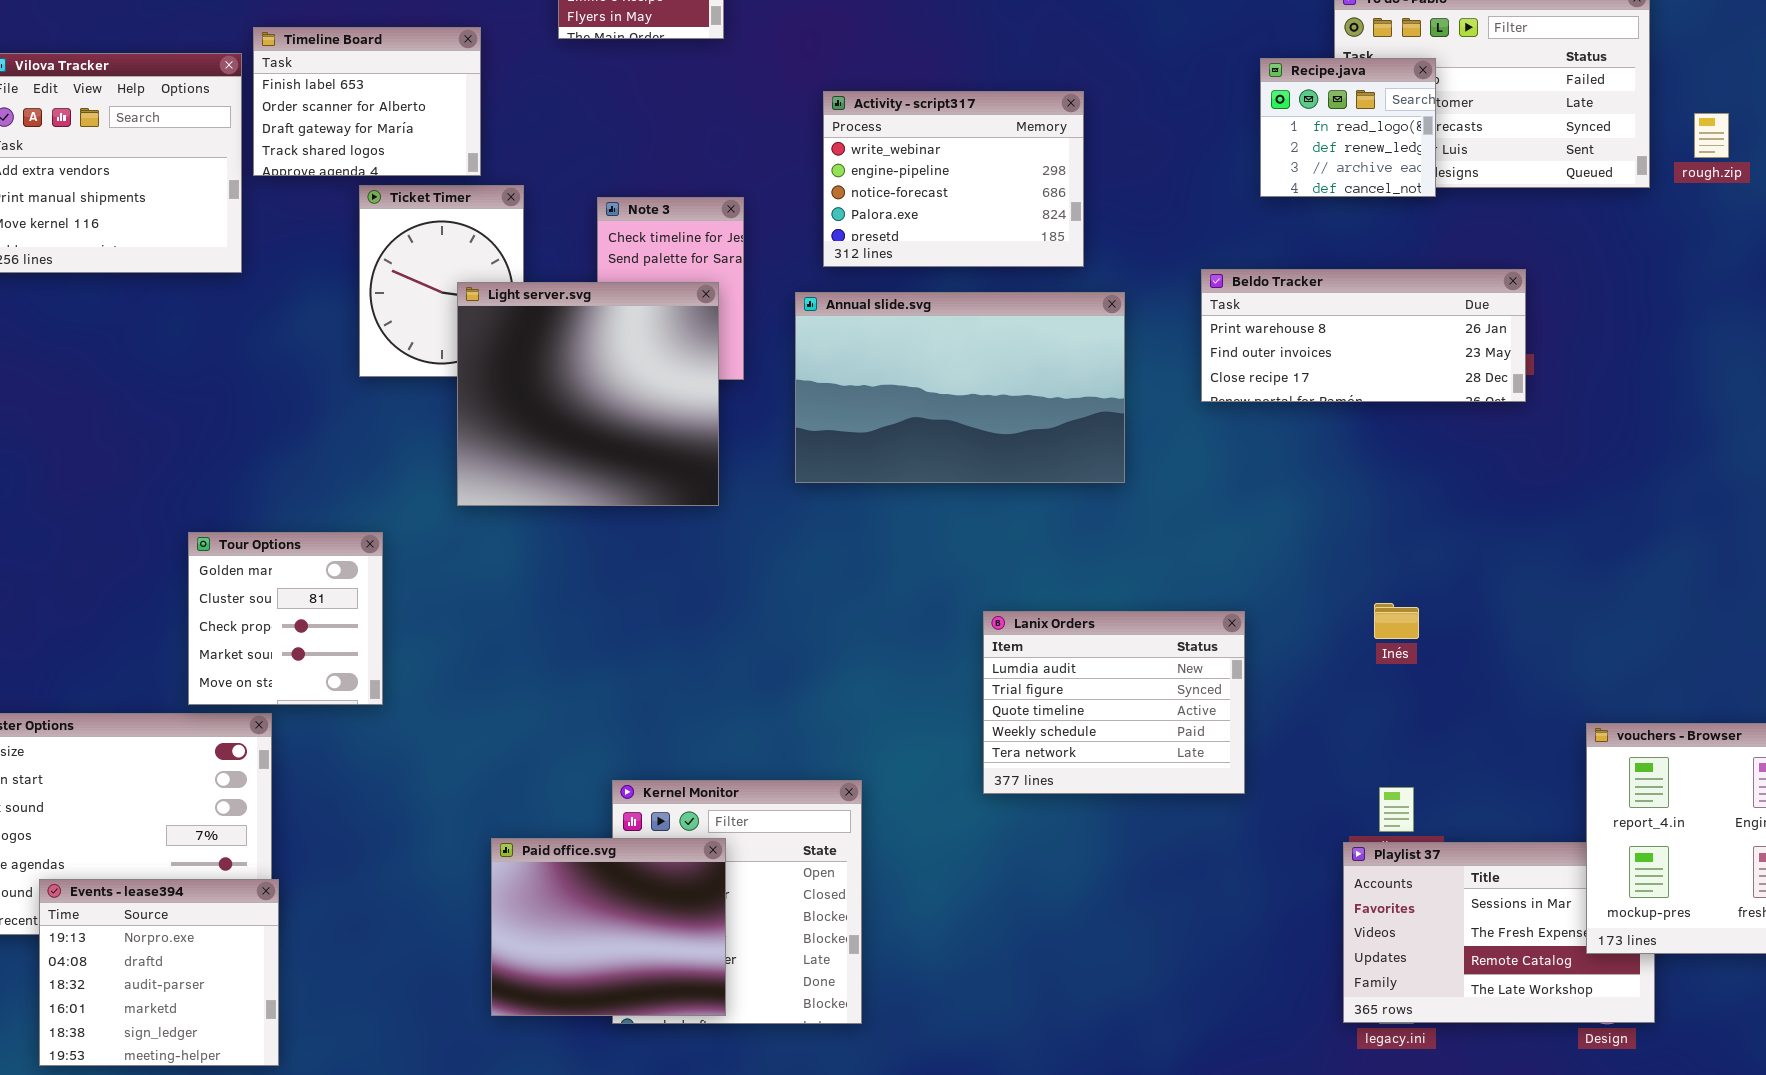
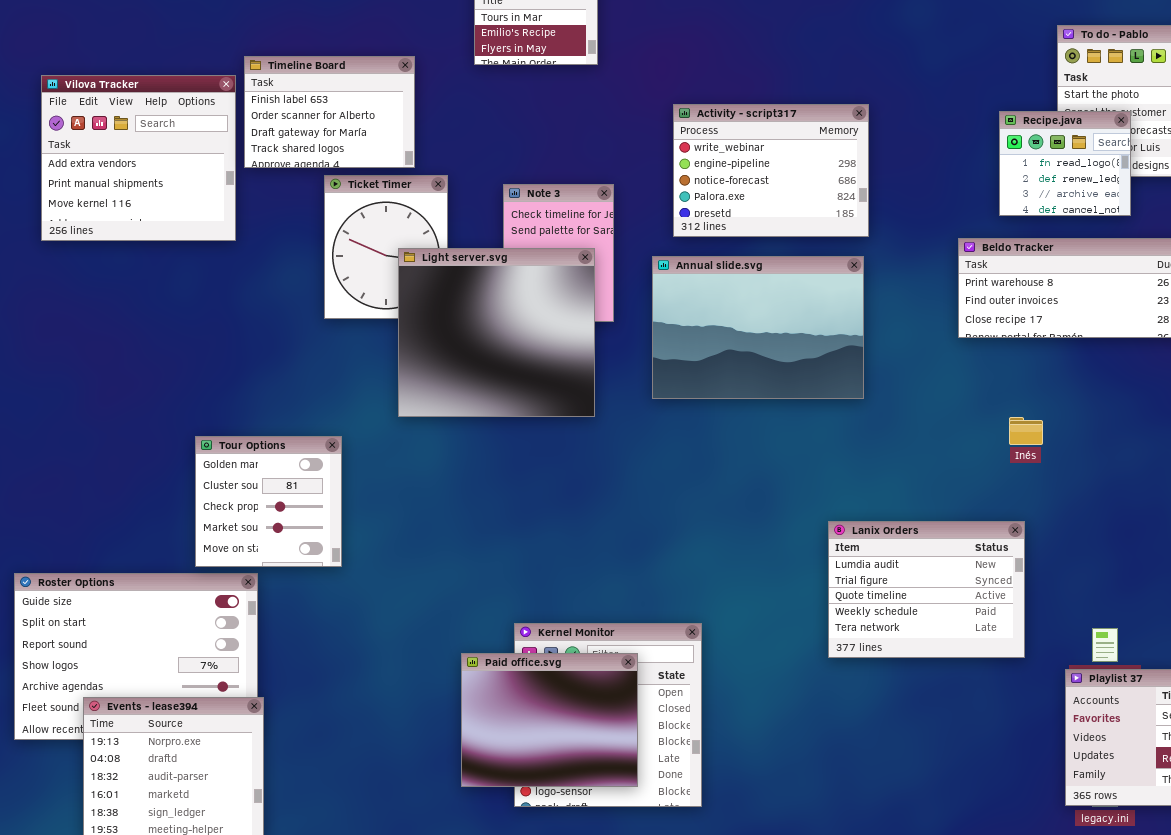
Recipe.java: [1260,58,1436,197] -> [999,111,1131,216], moved
Annual slide.svg: [795,292,1125,483] -> [652,256,864,399], resized
Inés: [1374,603,1419,639] -> [1009,417,1043,445], moved
Lanix Orders: [983,611,1245,794] -> [828,521,1025,658], moved
Paid office.svg: [491,838,726,1016] -> [461,653,638,787], moved

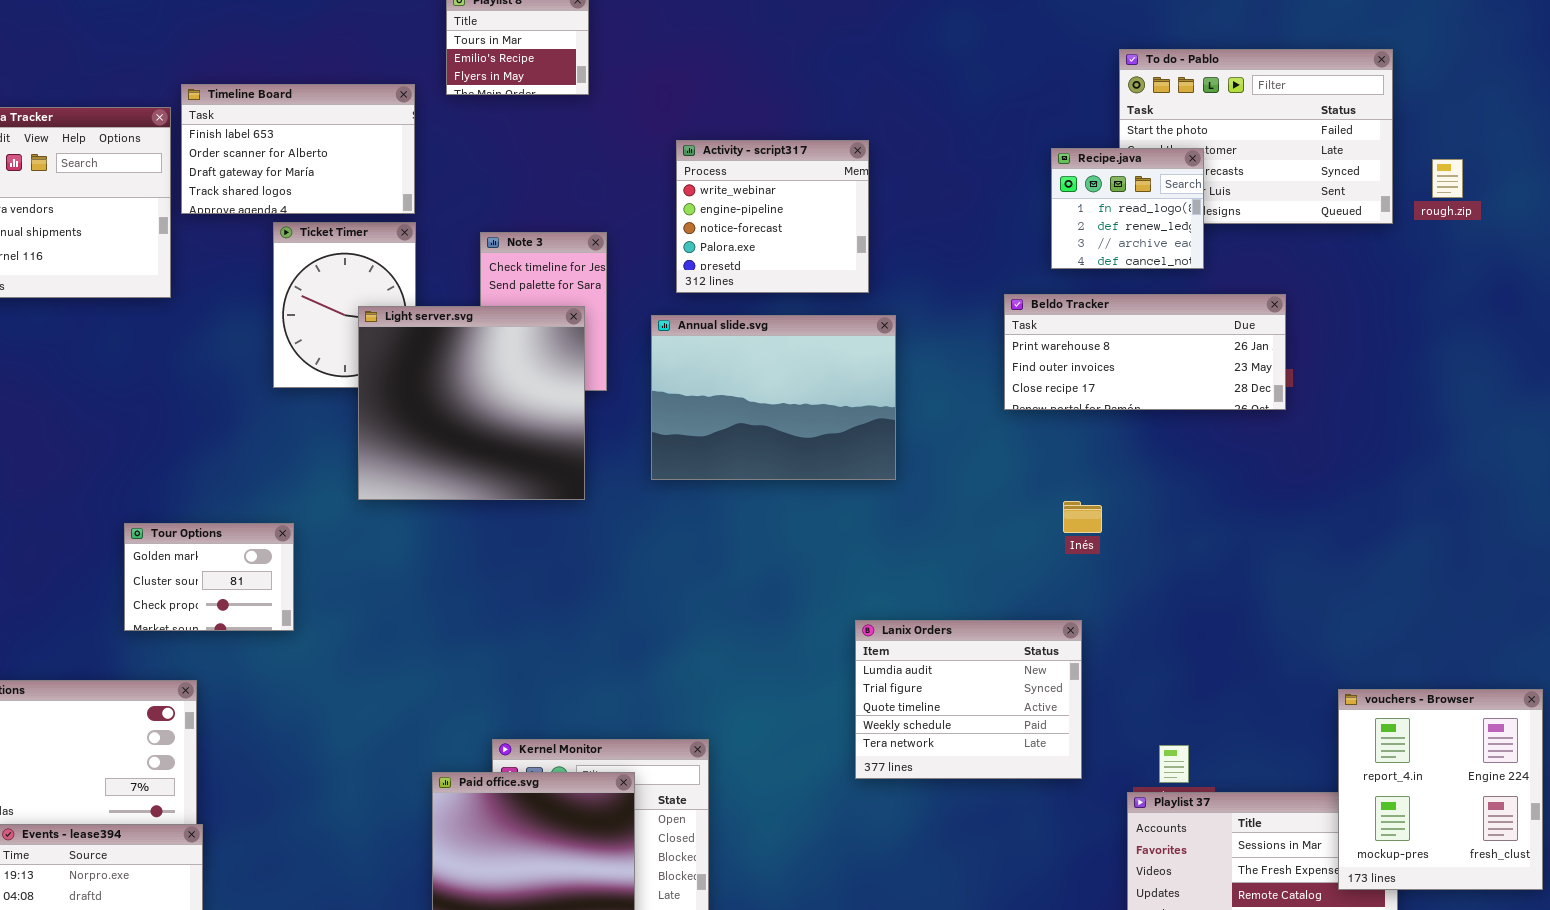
Timeline Board: [244,56,415,168] -> [181,84,415,214], resized
Activity - script317: [673,104,869,237] -> [676,140,869,293], resized
Tour Options: [195,436,342,567] -> [124,523,294,631], resized

